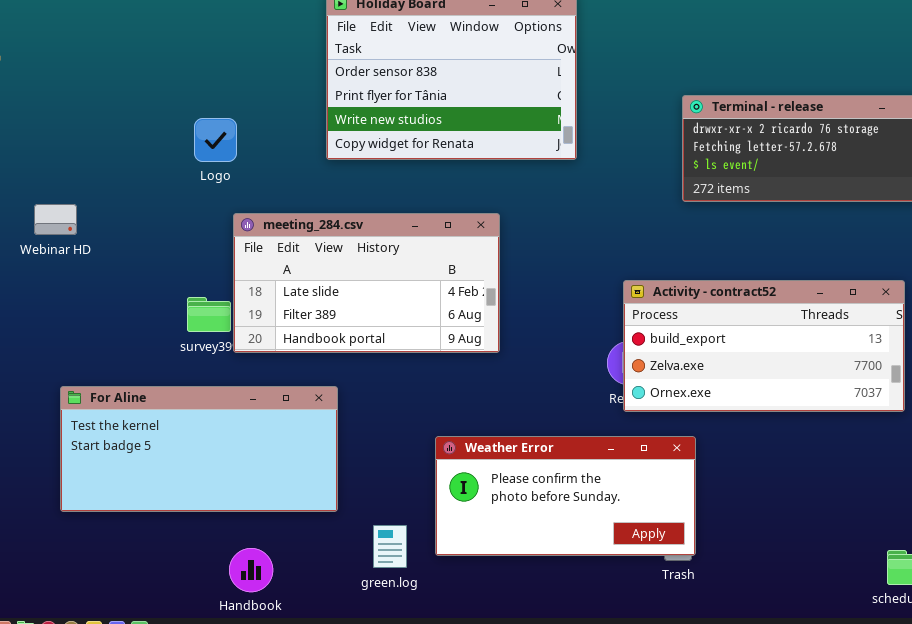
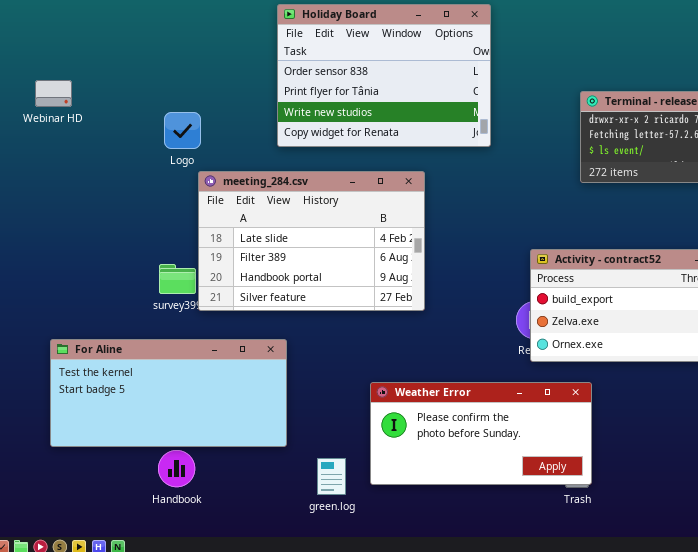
Webinar HD: [34,204,77,235] -> [35,80,72,107], moved
meeting_284.csv: [233,213,500,353] -> [198,171,425,311], resized
Handbook: [229,548,273,592] -> [158,450,195,487], moved

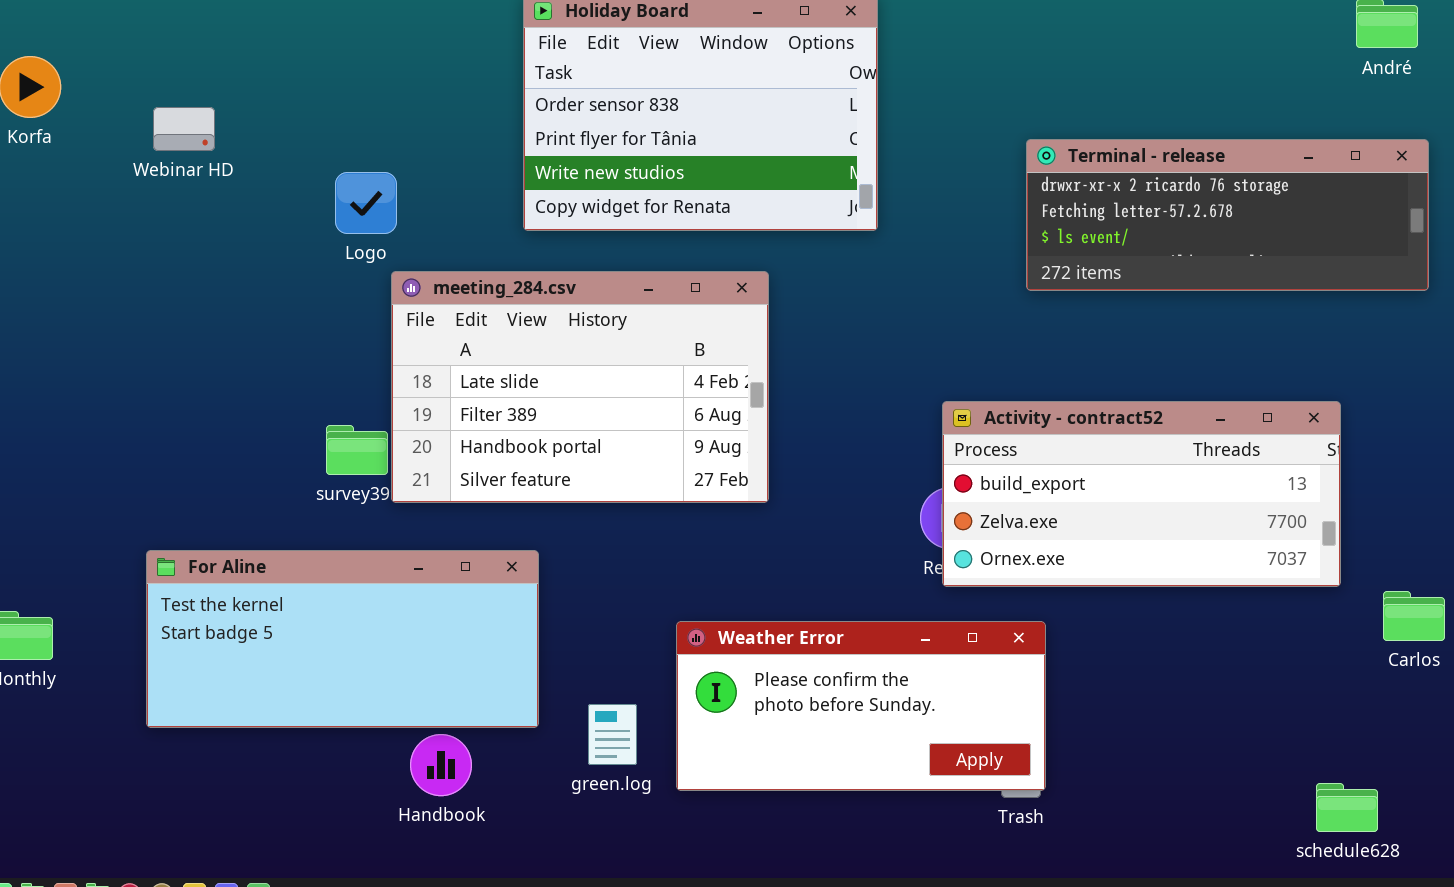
Webinar HD: [35,80,72,107] -> [153,107,215,151], moved
Handbook: [158,450,195,487] -> [410,734,472,796], moved
green.log: [317,458,346,495] -> [588,704,637,765], moved

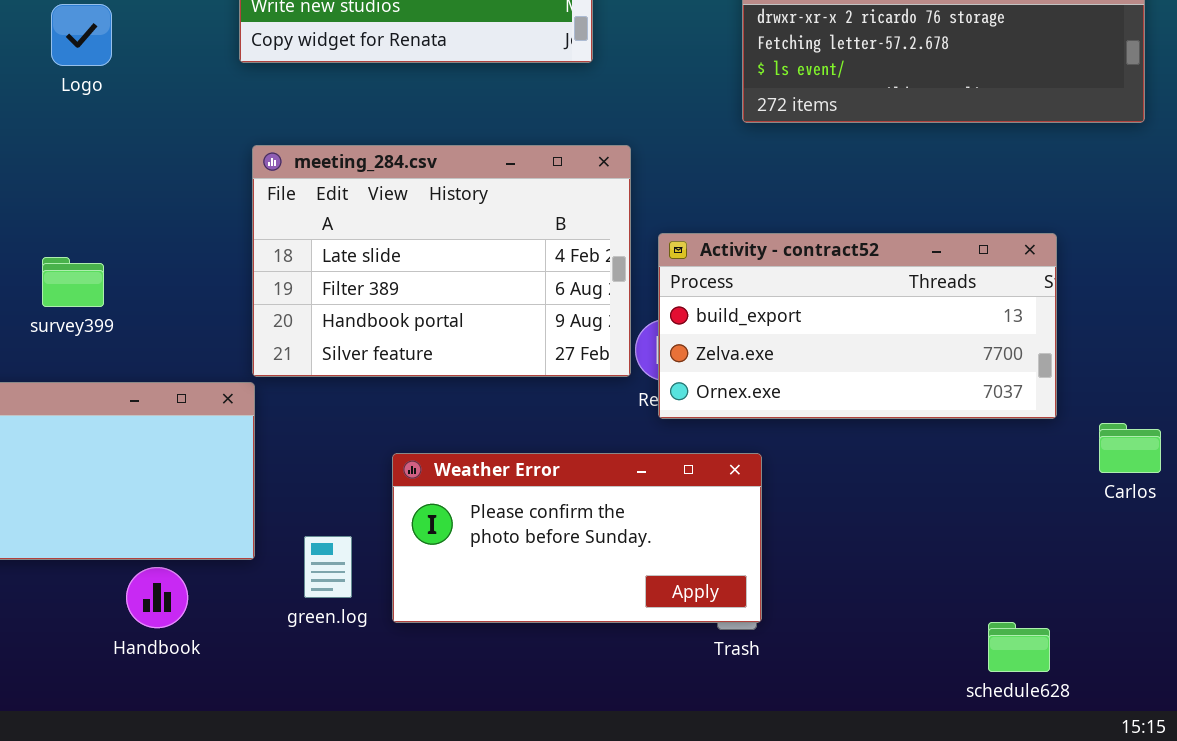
meeting_284.csv: [391,271,769,503] -> [252,145,631,377], moved
schedule628: [1316,783,1378,832] -> [988,622,1050,672], moved

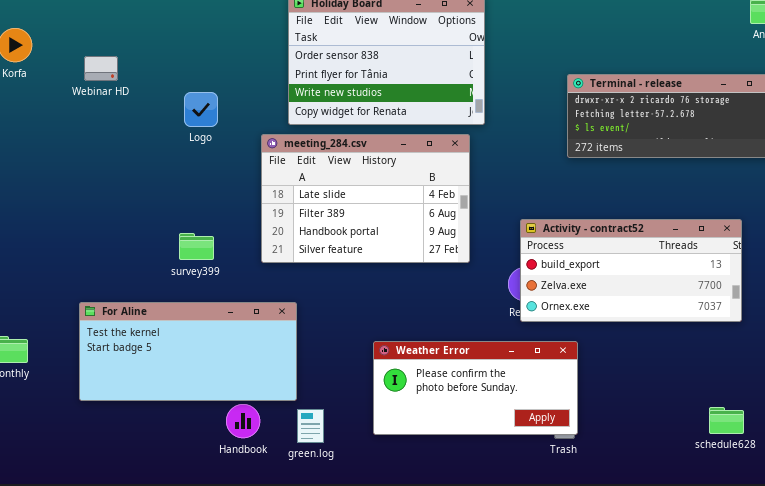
meeting_284.csv: [252,145,631,377] -> [261,134,470,263], moved
green.log: [304,536,352,598] -> [297,409,324,443], moved
schedule628: [988,622,1050,672] -> [709,407,744,434], moved

